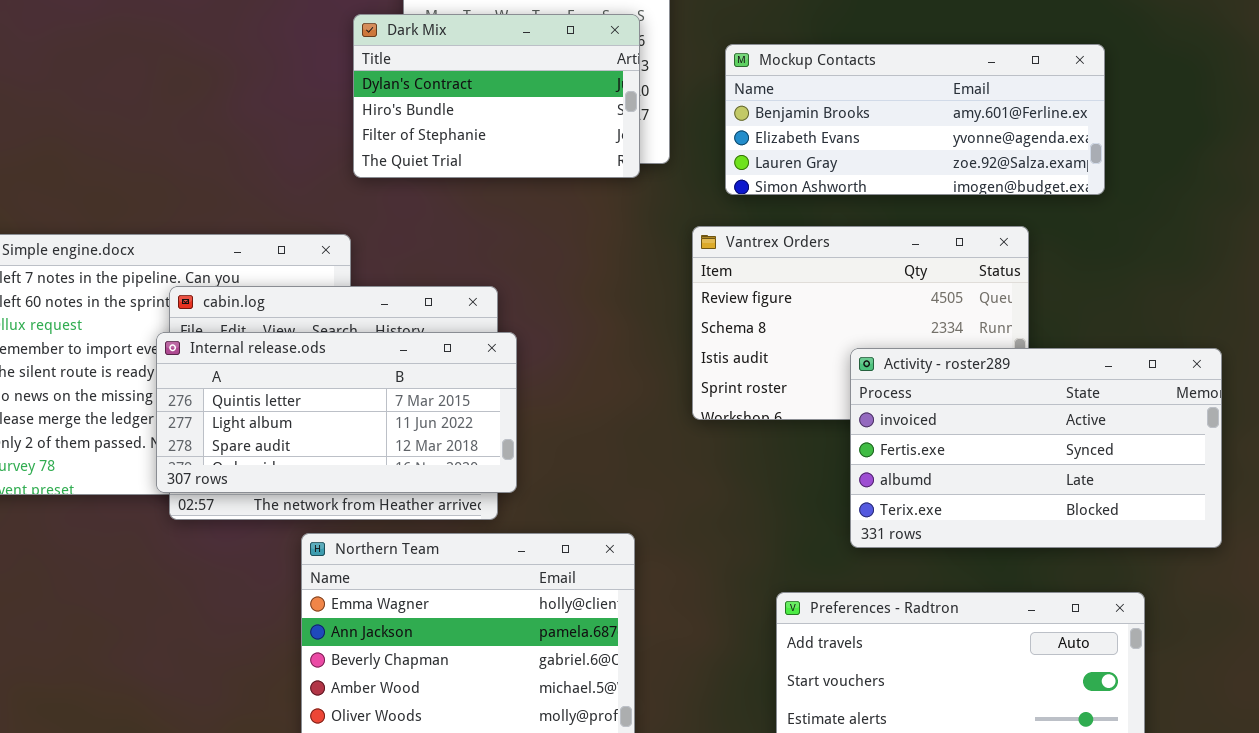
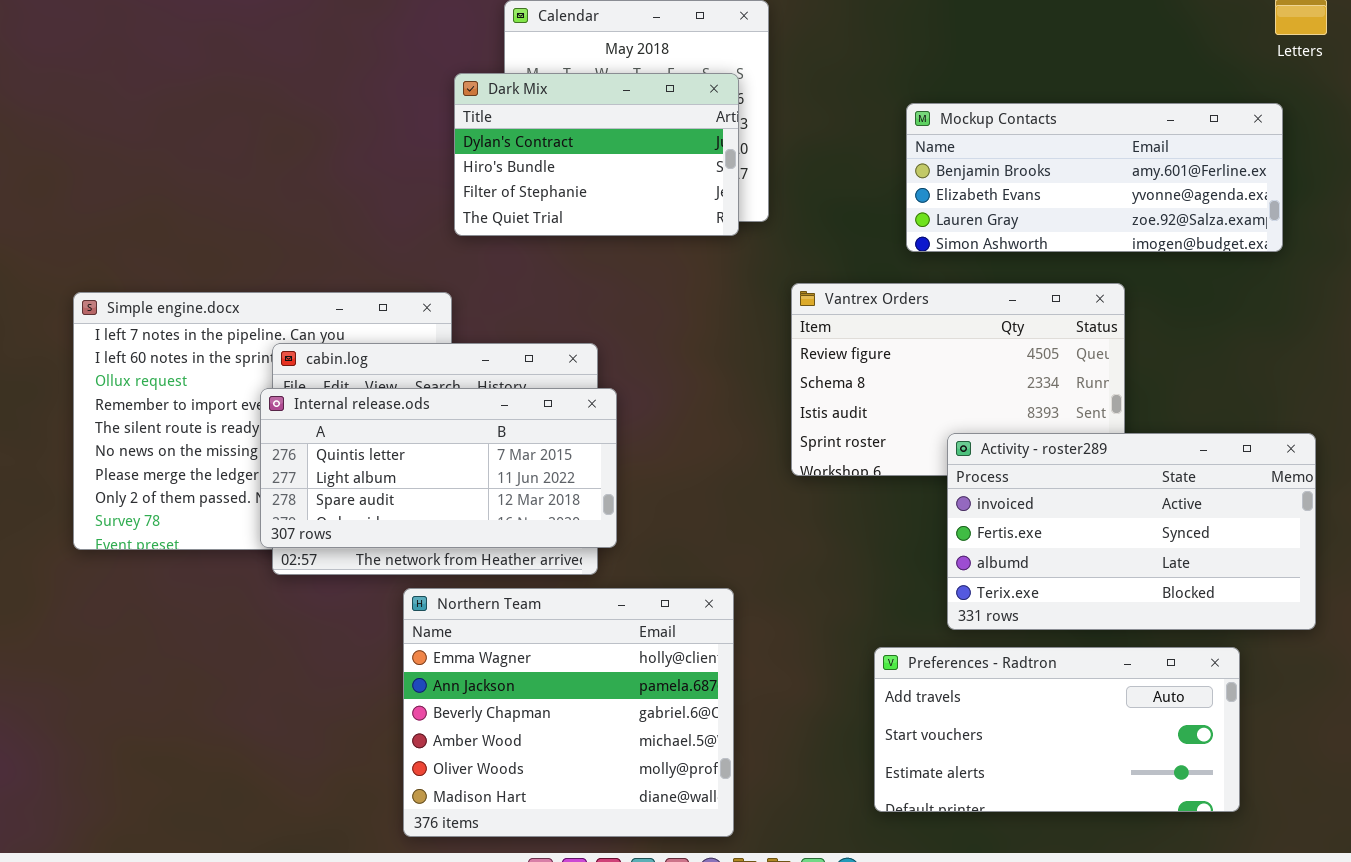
Mockup Contacts: [725,44,1105,195] -> [906,103,1283,252], moved
Activity - roster289: [850,348,1222,548] -> [947,433,1316,630], moved

